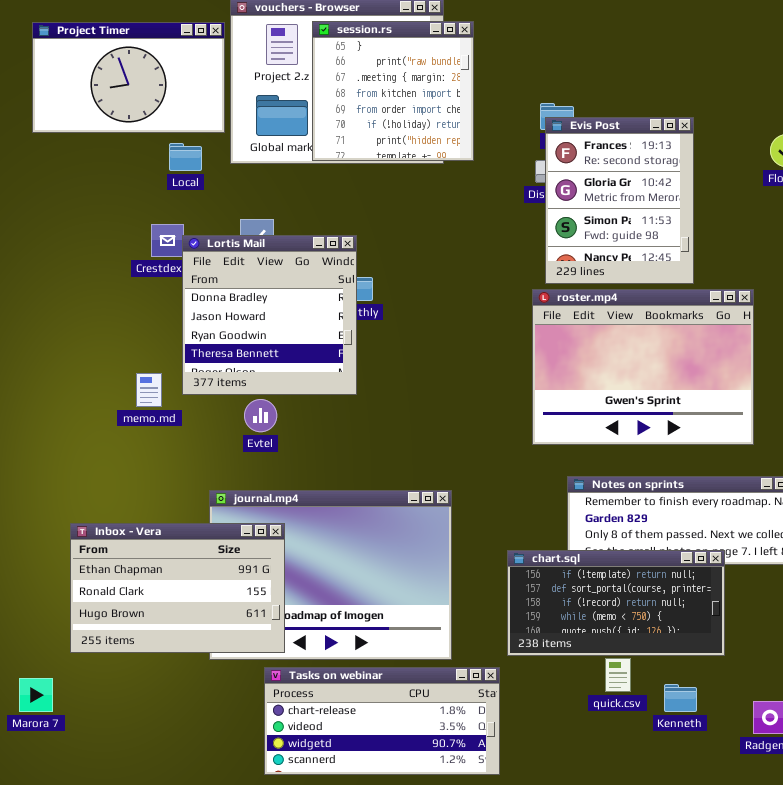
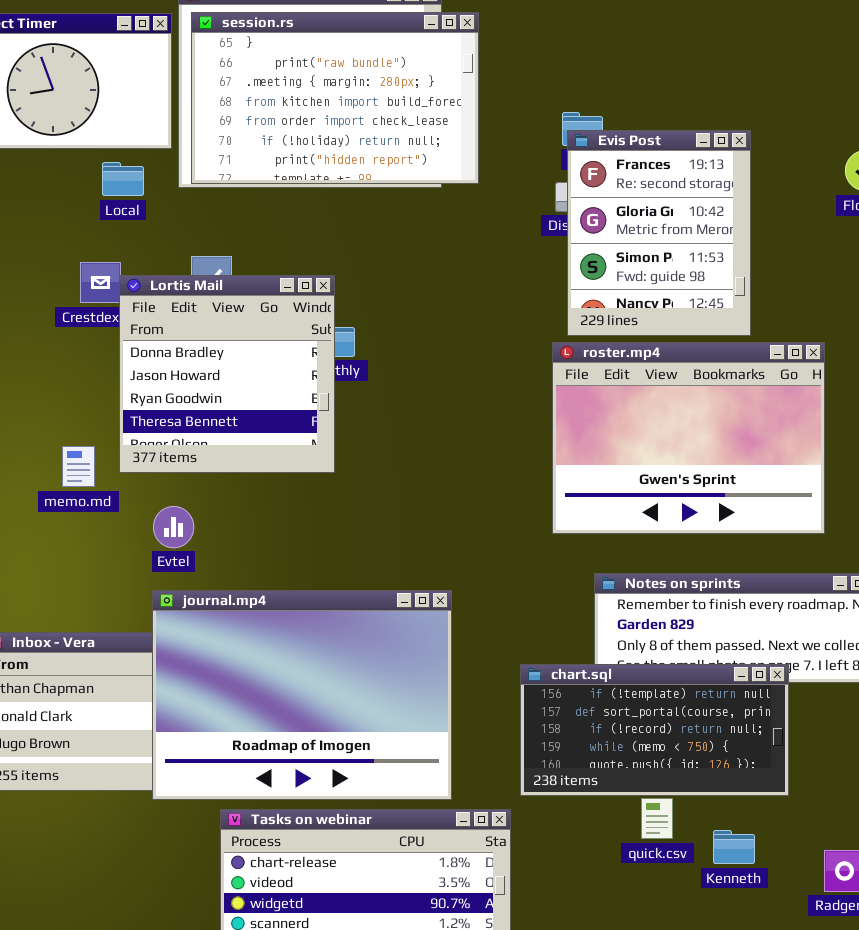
session.rs: [312,21,474,161] -> [191,12,479,184], resized
Evtel: [244,399,277,432] -> [153,506,194,548], moved
journal.mp4: [209,490,452,660] -> [152,590,452,800], raised

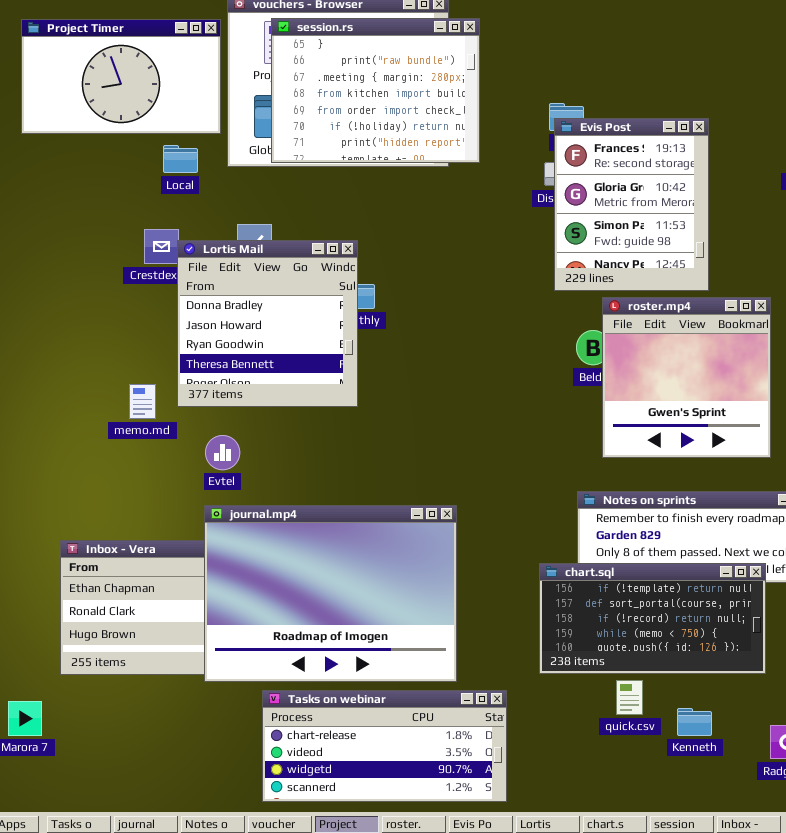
session.rs: [191,12,479,184] -> [271,18,480,163], resized
roster.mp4: [552,342,825,534] -> [602,297,771,458], resized
chart.sql: [520,664,789,796] -> [539,563,766,674], moved

